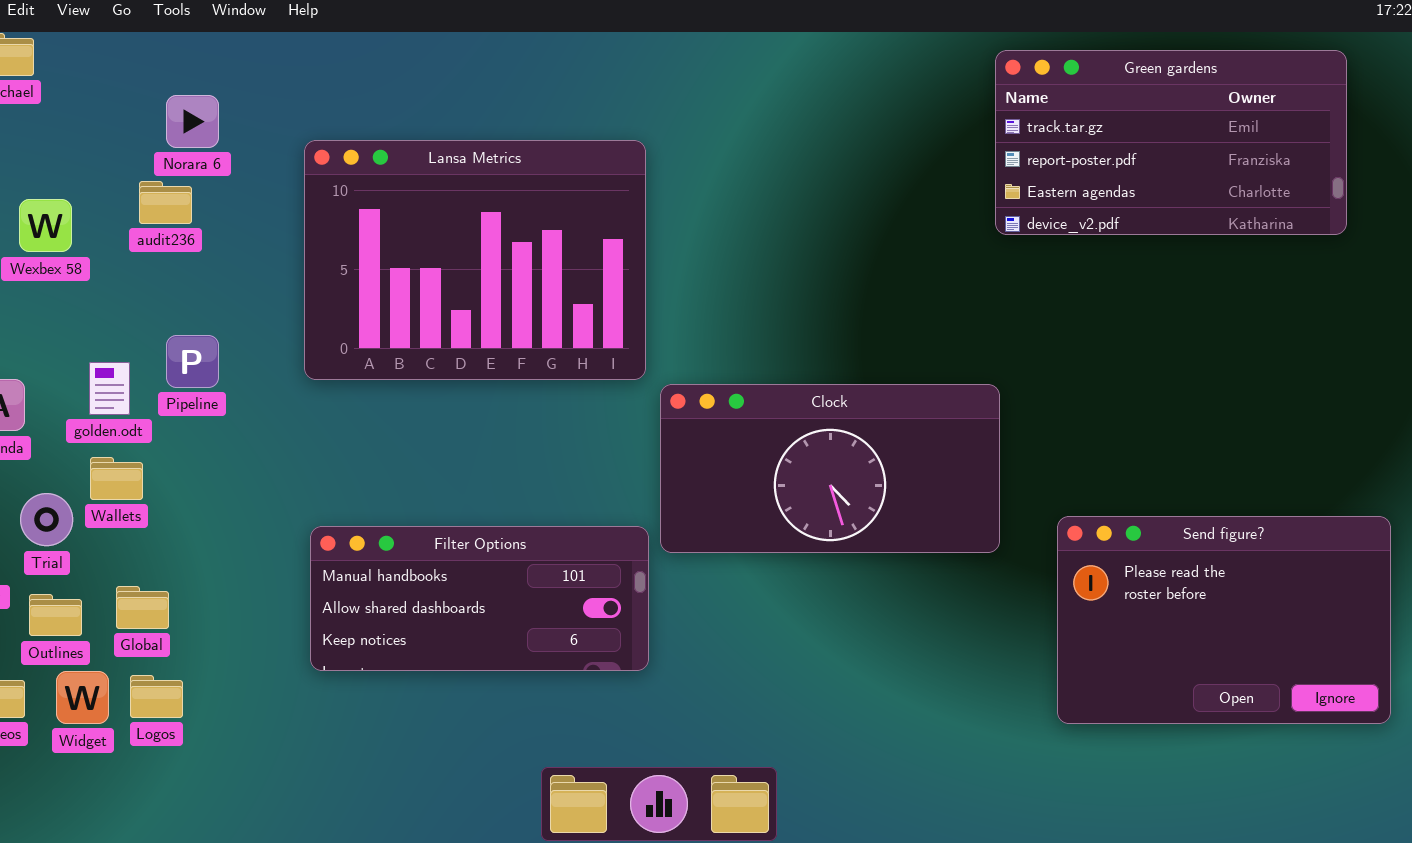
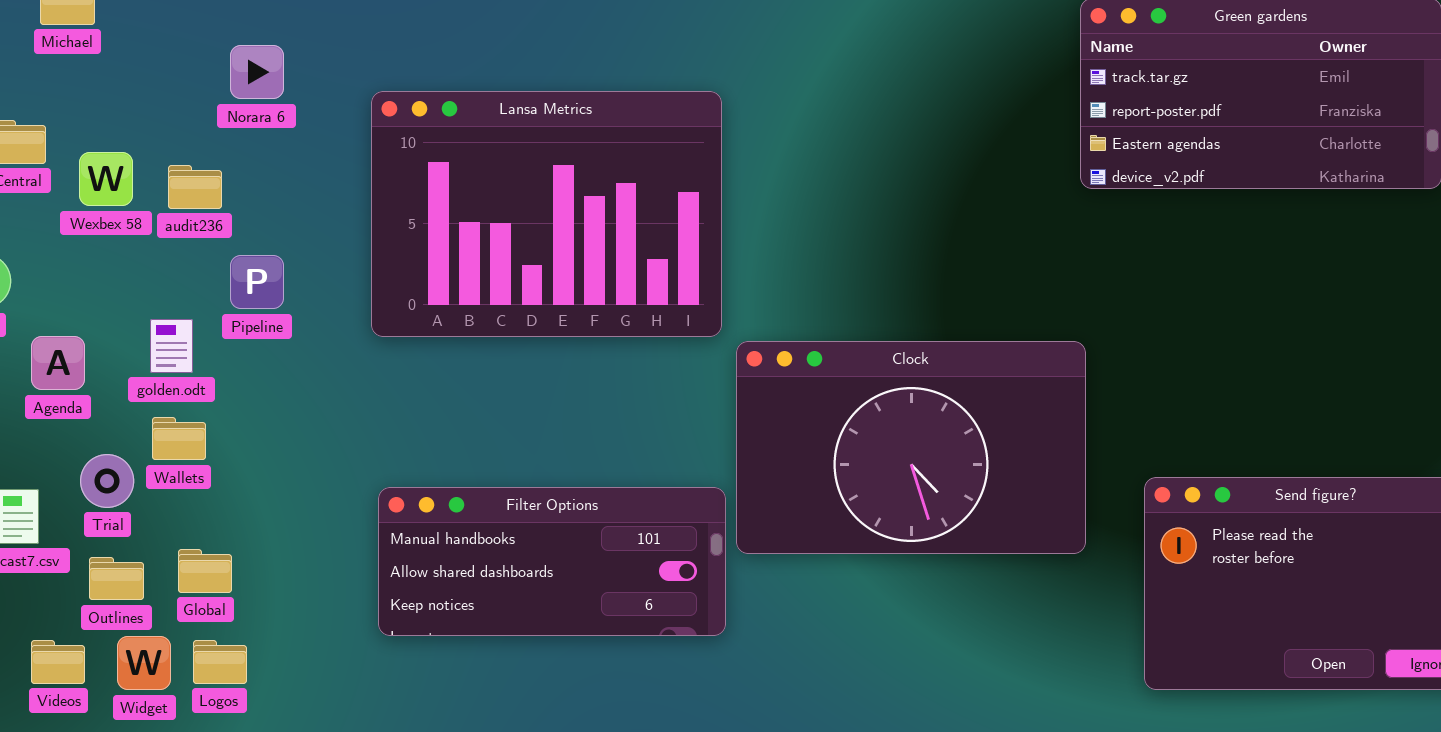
audit236: [139,181,192,224] -> [168,165,222,209], moved
Pipeline: [166,335,219,388] -> [230,255,284,309], moved
Clock: [660,384,1000,553] -> [736,341,1086,554], resized

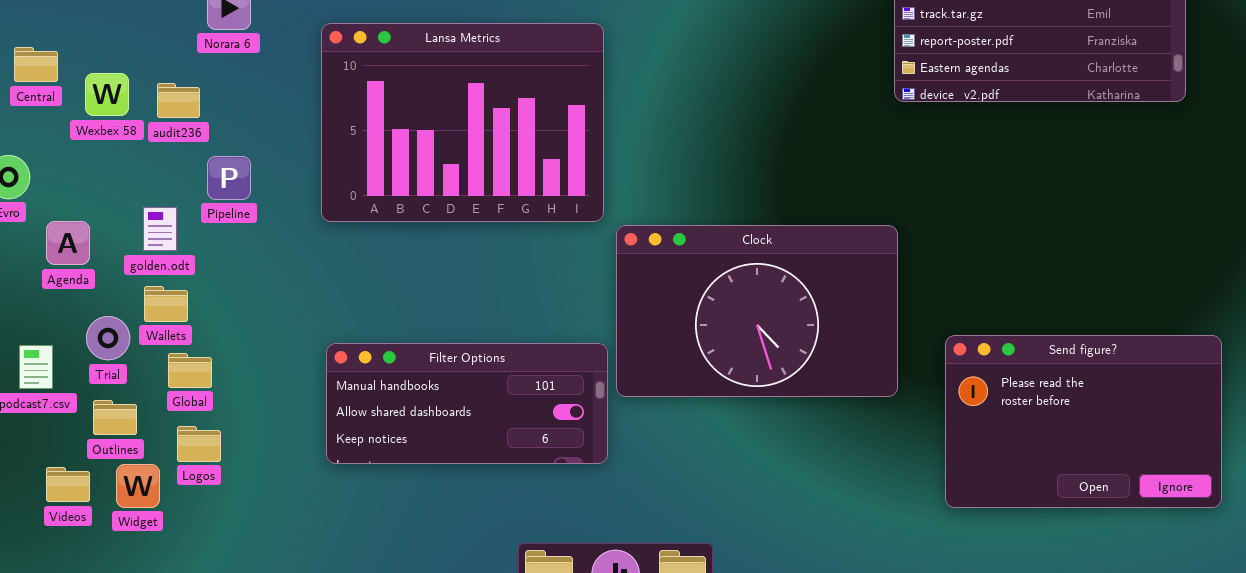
Global: [178,549,232,593] -> [168,353,212,388], moved
Logos: [193,640,247,684] -> [177,426,221,462], moved

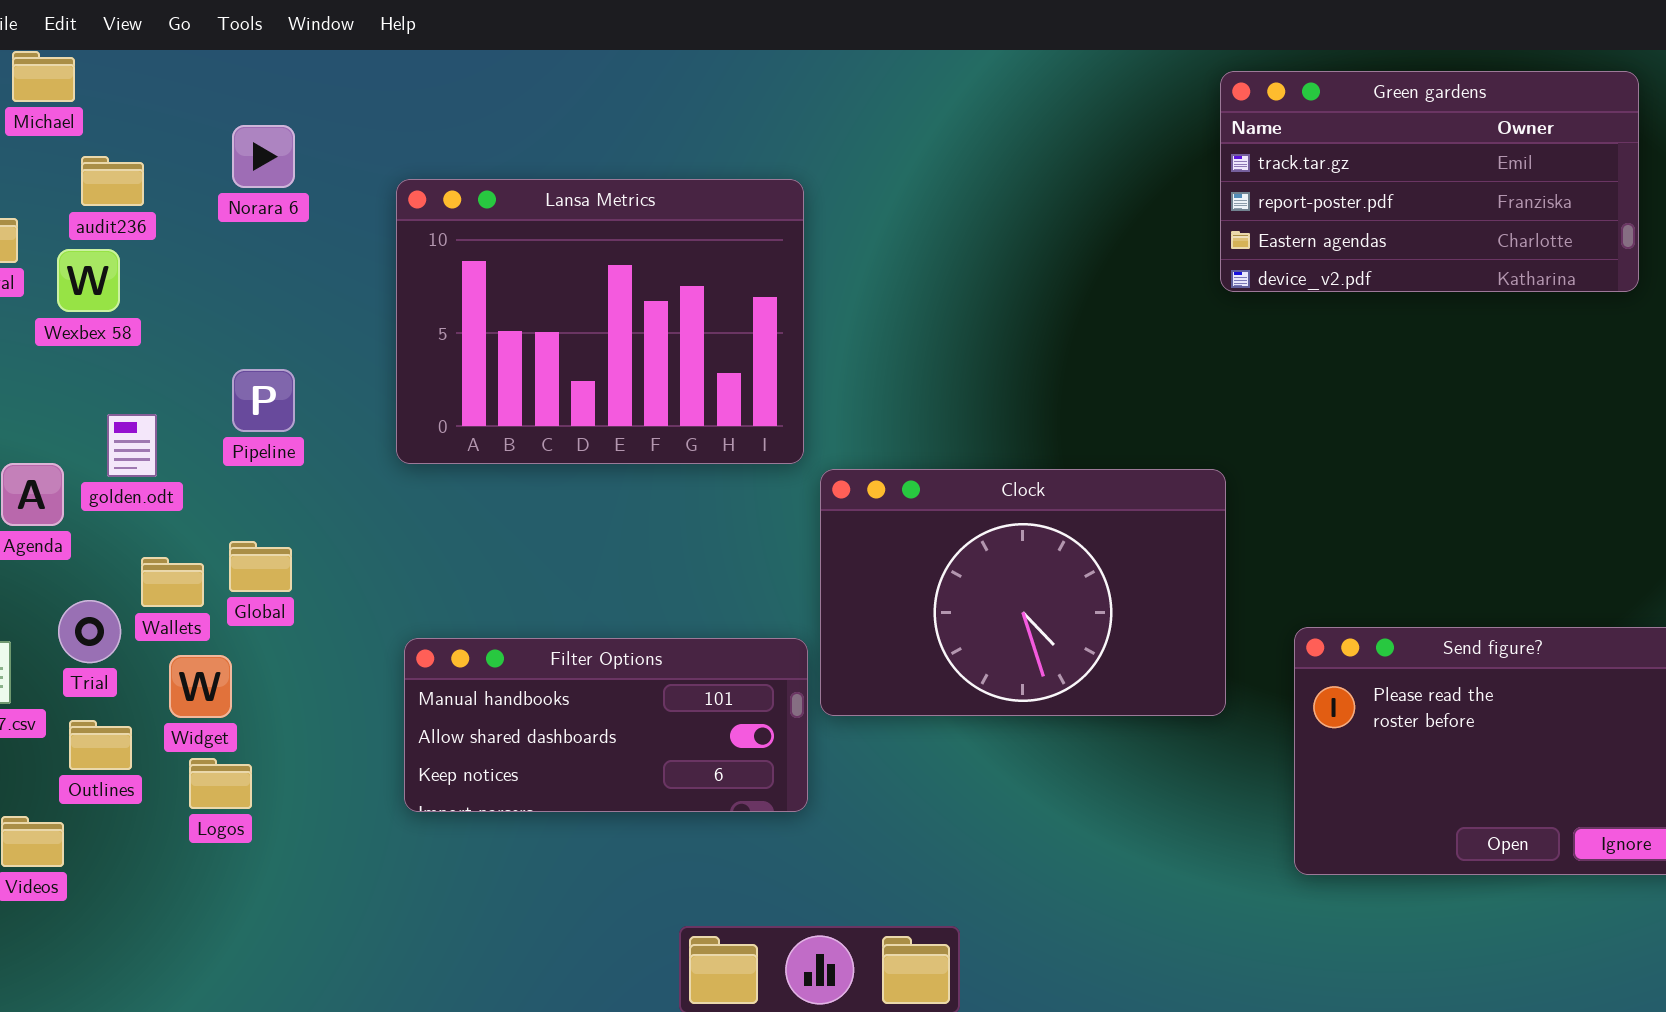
audit236: [157,83,200,118] -> [81,156,144,206], moved
golden.odt: [143,207,177,251] -> [107,414,157,477], moved
Global: [168,353,212,388] -> [229,541,292,592], moved
Widget: [116,464,160,508] -> [169,655,232,718], moved

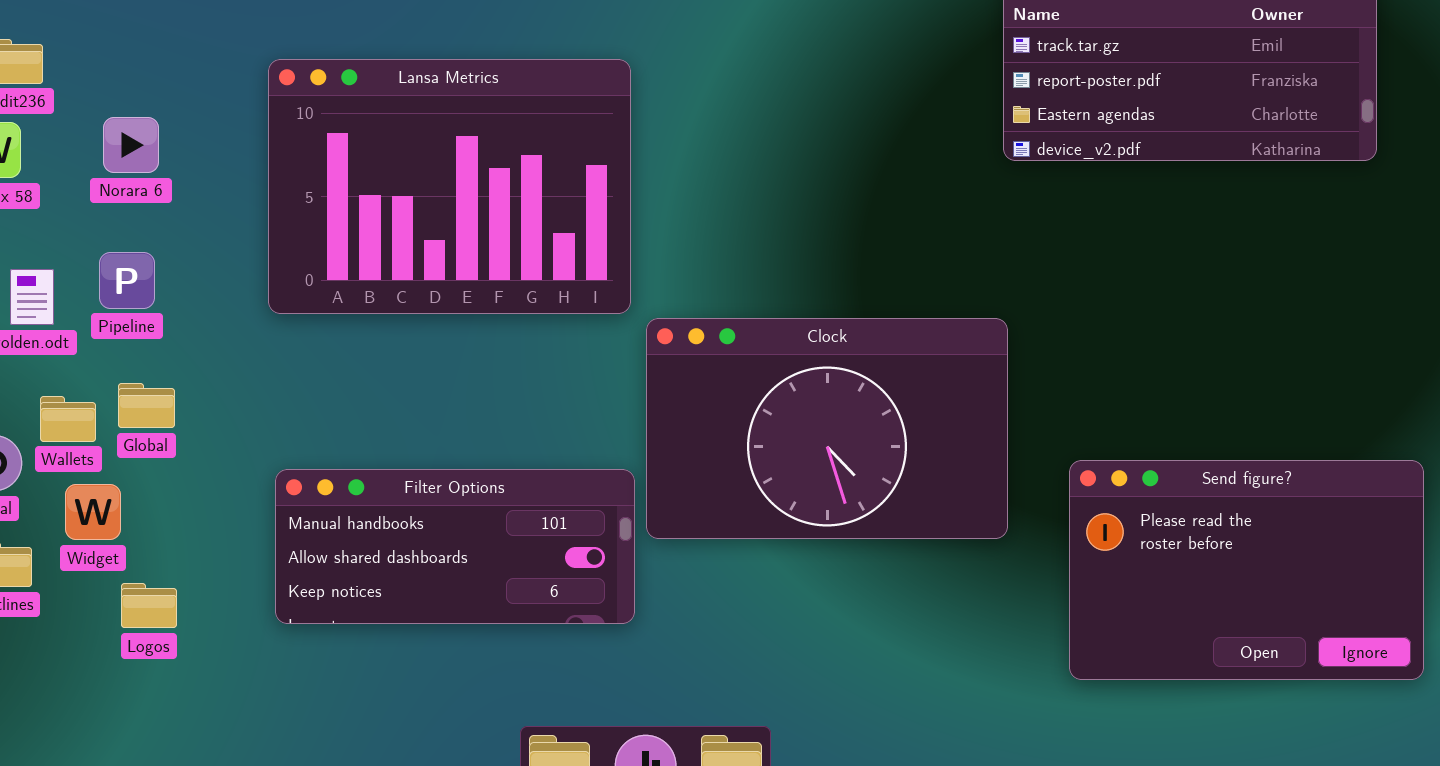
Norara 6: [232,125,295,188] -> [103,117,159,173], moved
Pipeline: [232,369,295,432] -> [99,252,155,309], moved
Logos: [189,758,252,809] -> [121,583,177,628], moved

